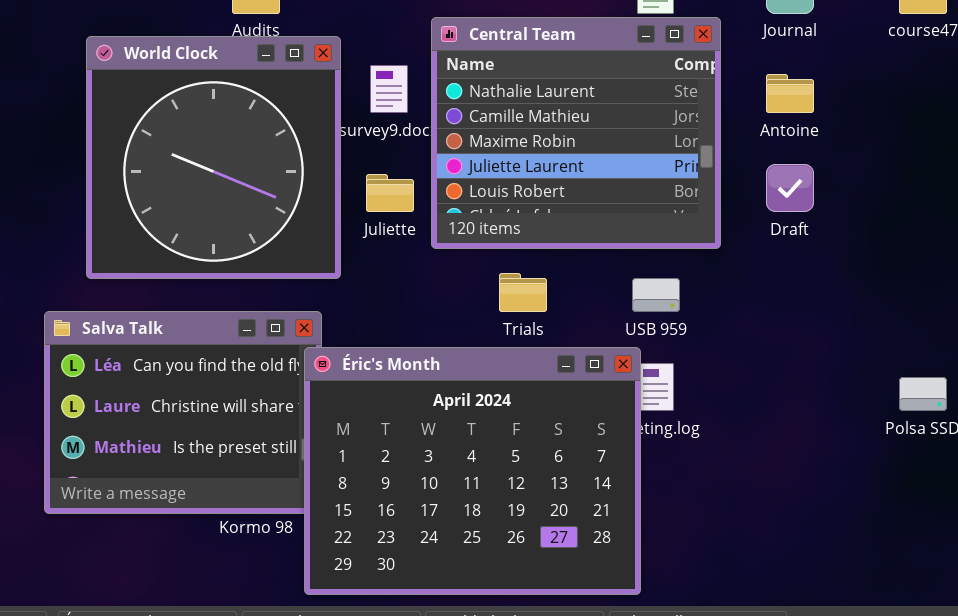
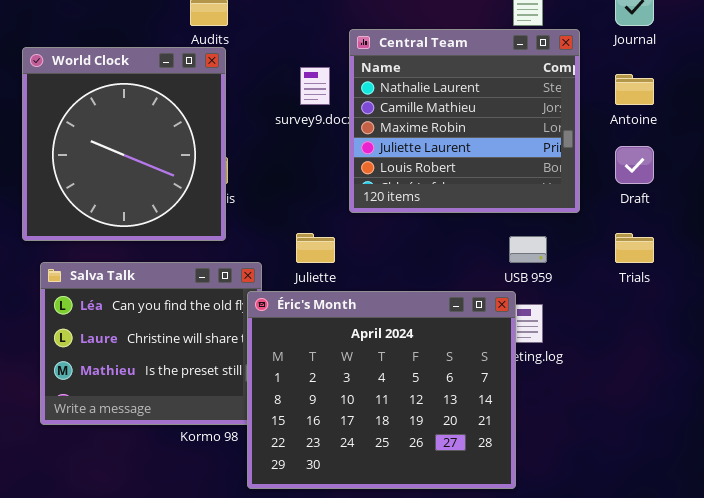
World Clock: [86,36,341,279] -> [22,47,226,241], moved
Juliette: [366,174,414,212] -> [296,233,335,263], moved
Trials: [499,273,547,312] -> [615,233,654,263], moved

